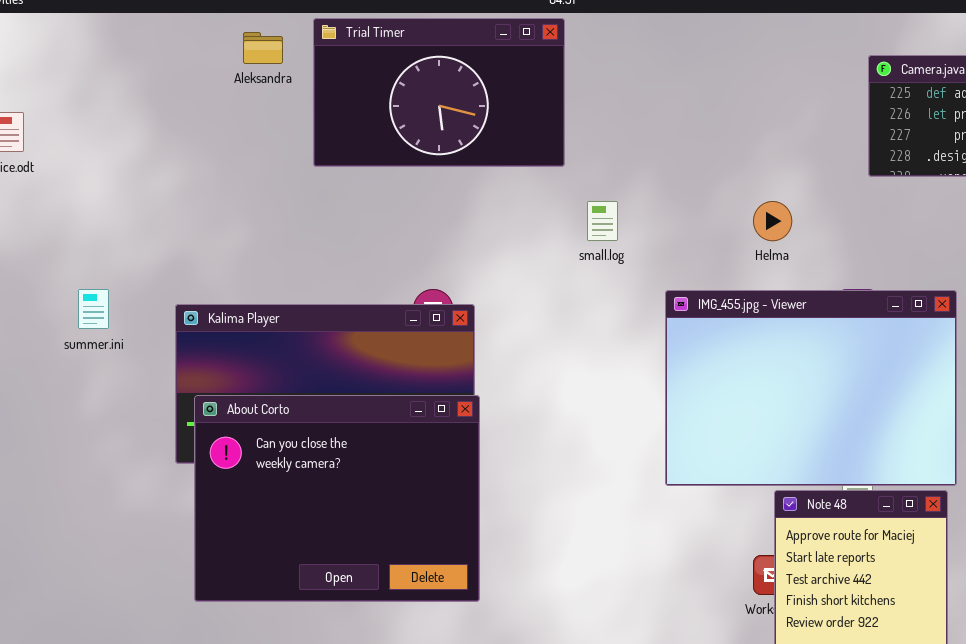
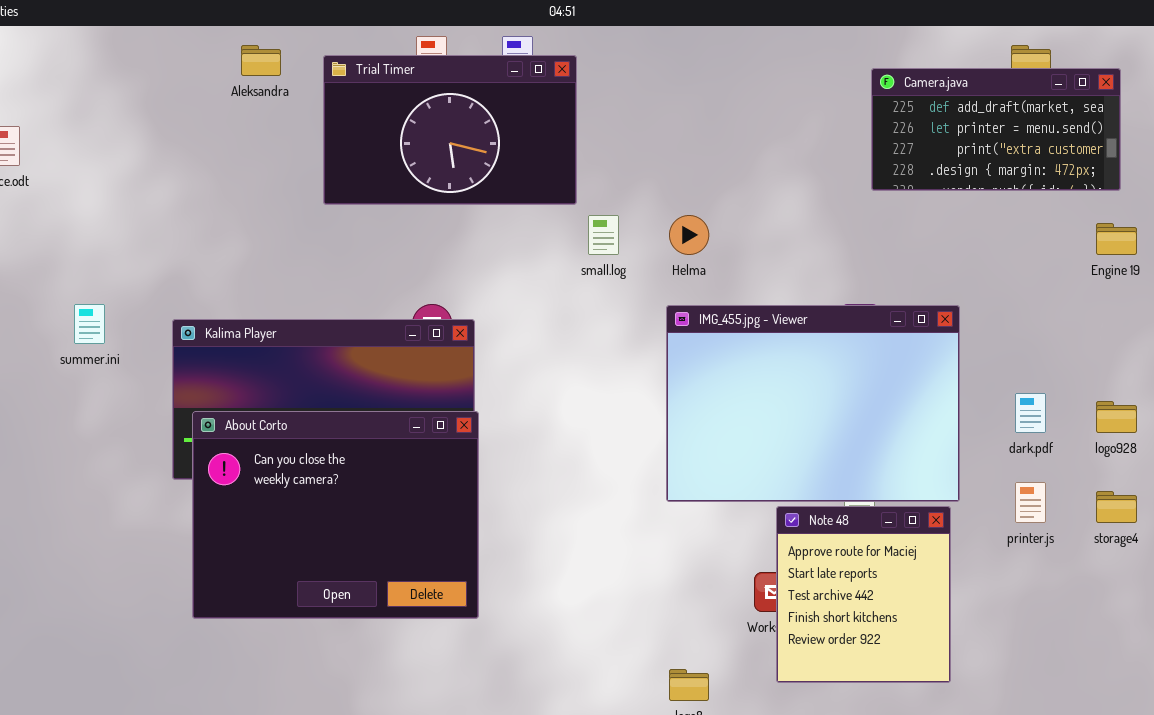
Trial Timer: [313,18,565,167] -> [323,55,577,205], moved
Helma: [753,201,792,241] -> [669,215,709,255], moved

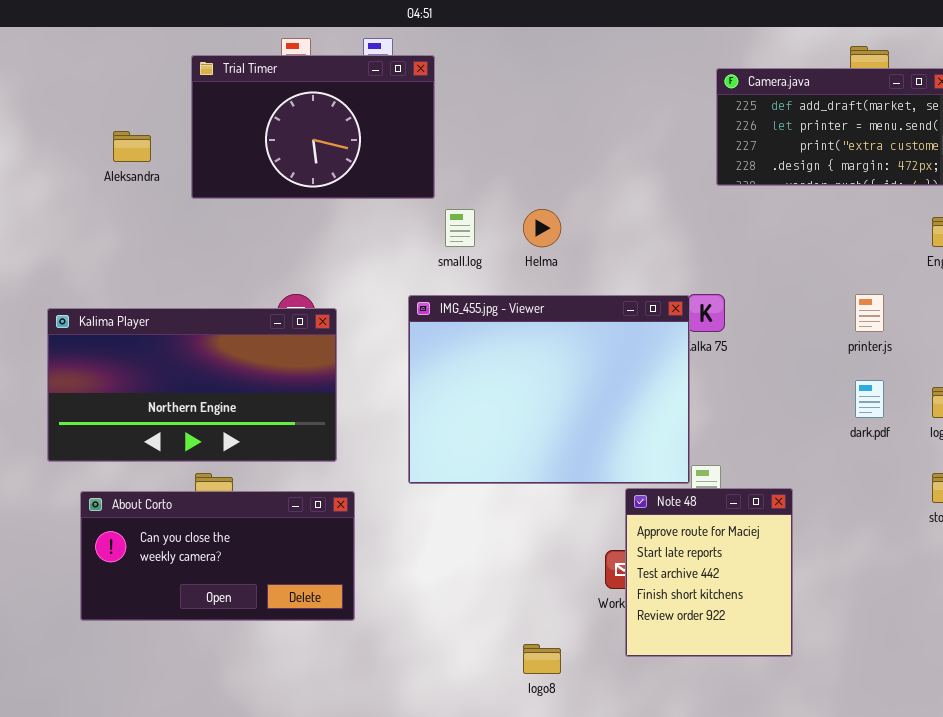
Aleksandra: [241,45,281,76] -> [113,131,151,162], moved
IMG_455.jpg - Viewer: [666,305,960,502] -> [408,295,690,484], moved
About Corto: [192,411,479,619] -> [80,491,355,621], moved, resized
printer.js: [1015,482,1046,523] -> [855,294,884,332], moved

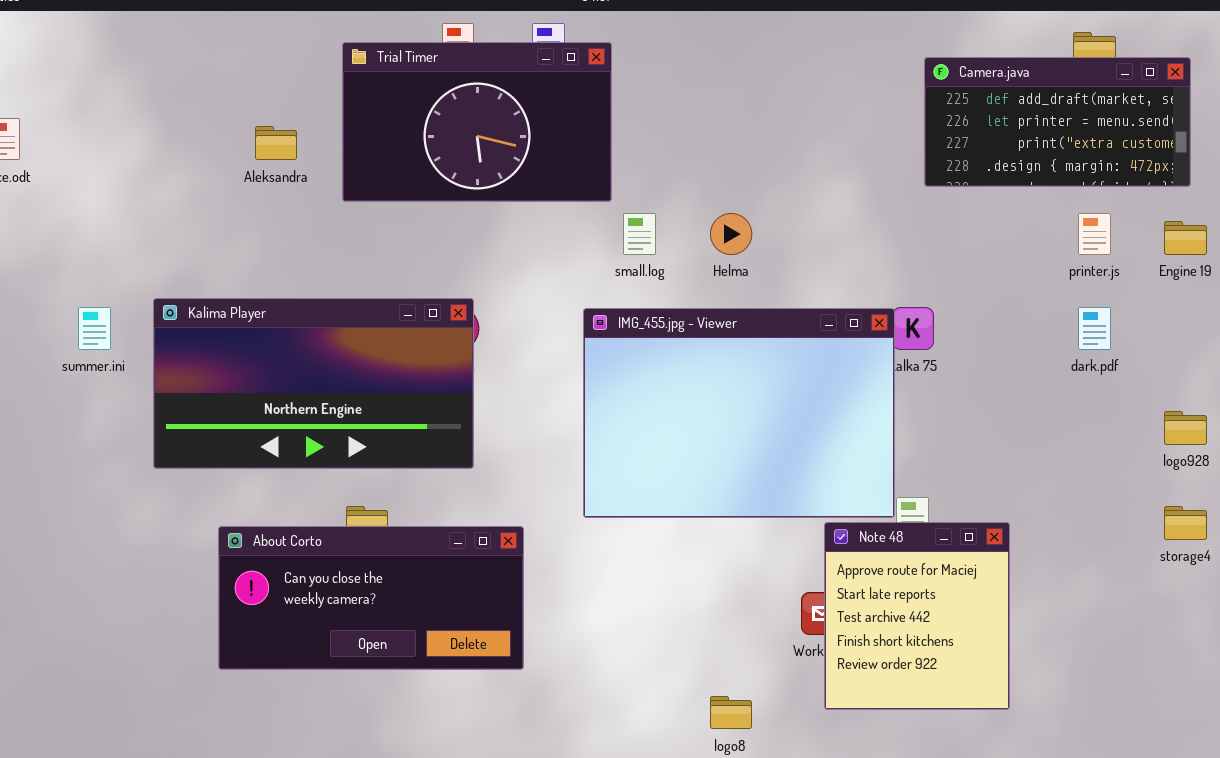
printer.js: [855,294,884,332] -> [1078,213,1111,255], moved
Kalima Player: [47,308,337,462] -> [153,298,474,469], moved
dark.pdf: [855,380,884,418] -> [1078,307,1111,350], moved

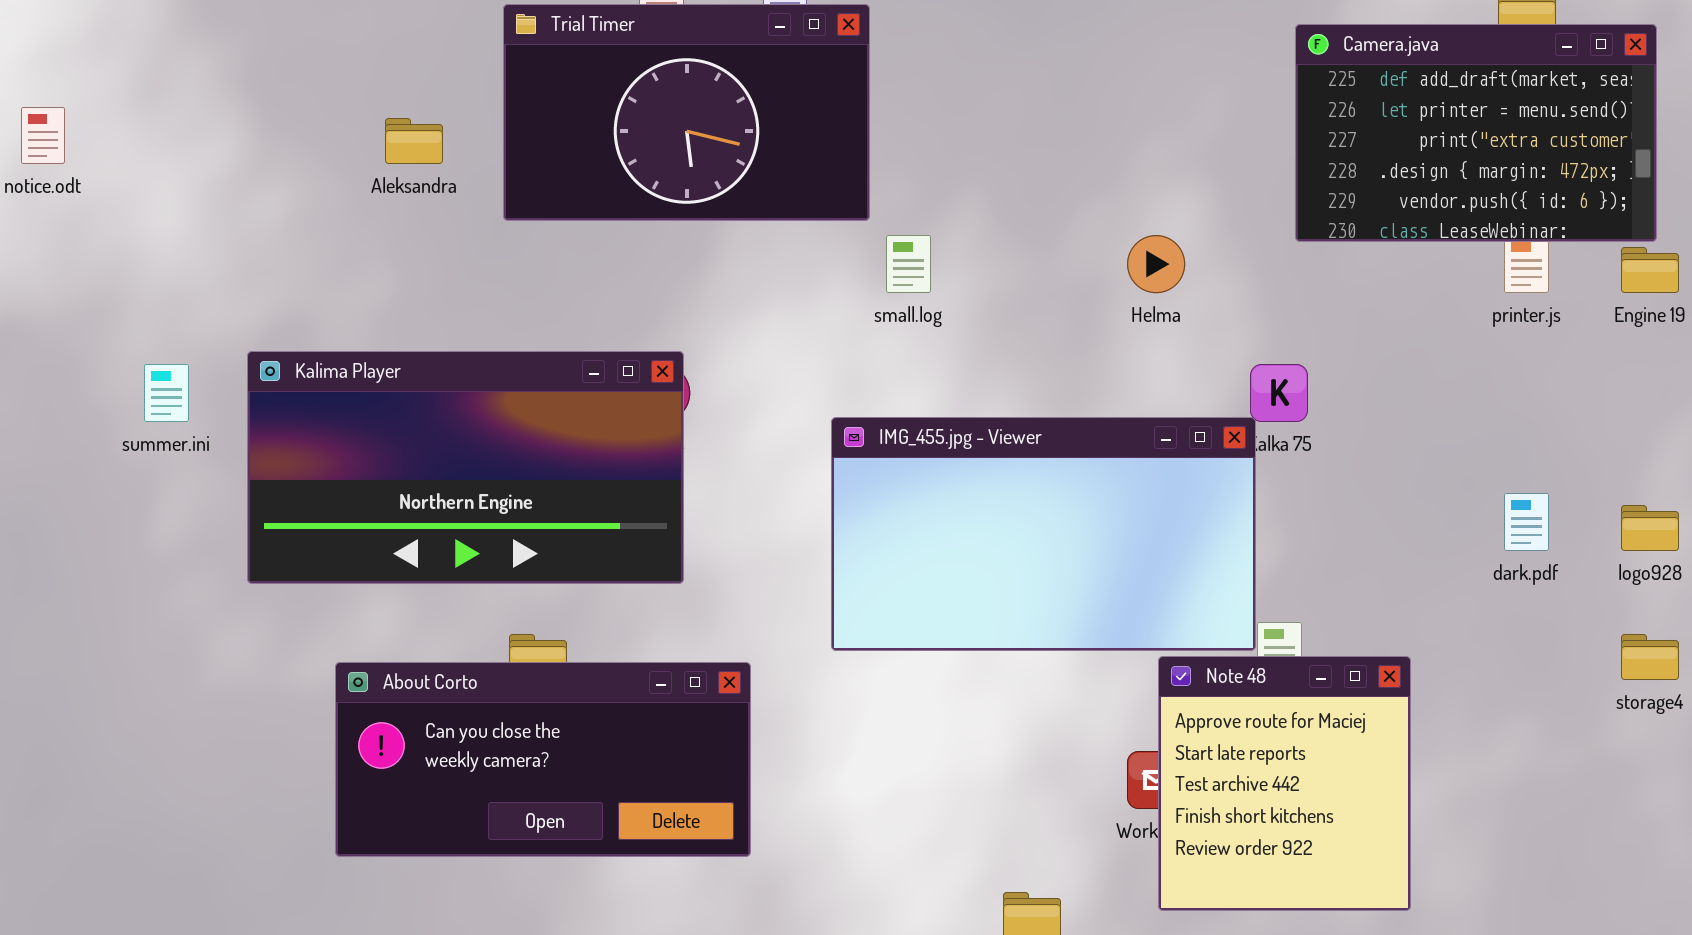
Camera.java: [924,57,1191,187] -> [1295,24,1657,242], resized
Helma: [710,213,752,255] -> [1127,235,1185,293], moved
dark.pdf: [1078,307,1111,350] -> [1504,493,1549,551], moved
IMG_455.jpg - Viewer: [583,308,895,518] -> [831,417,1256,651], resized

